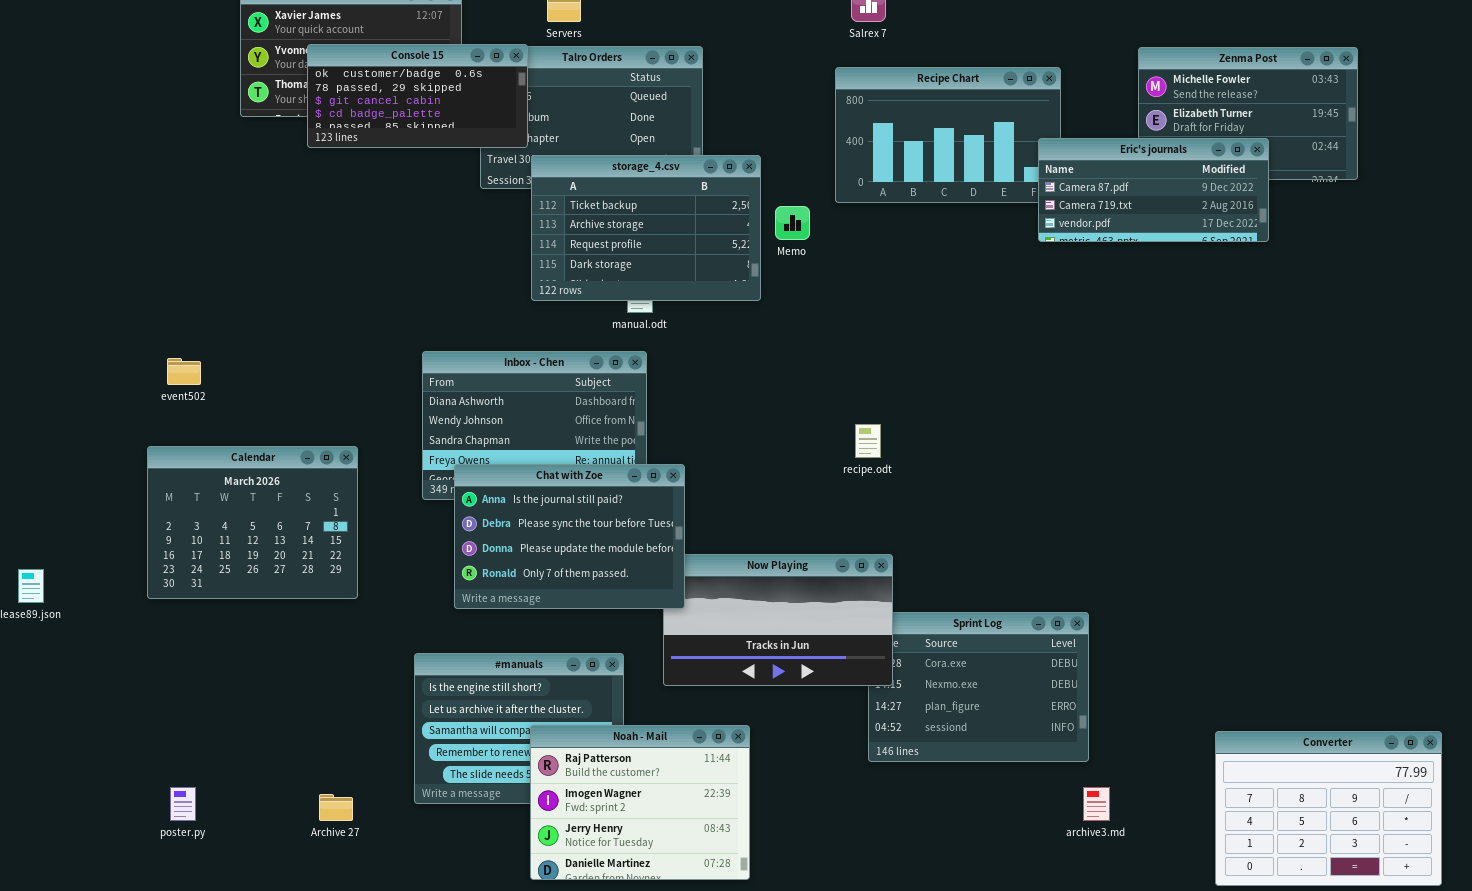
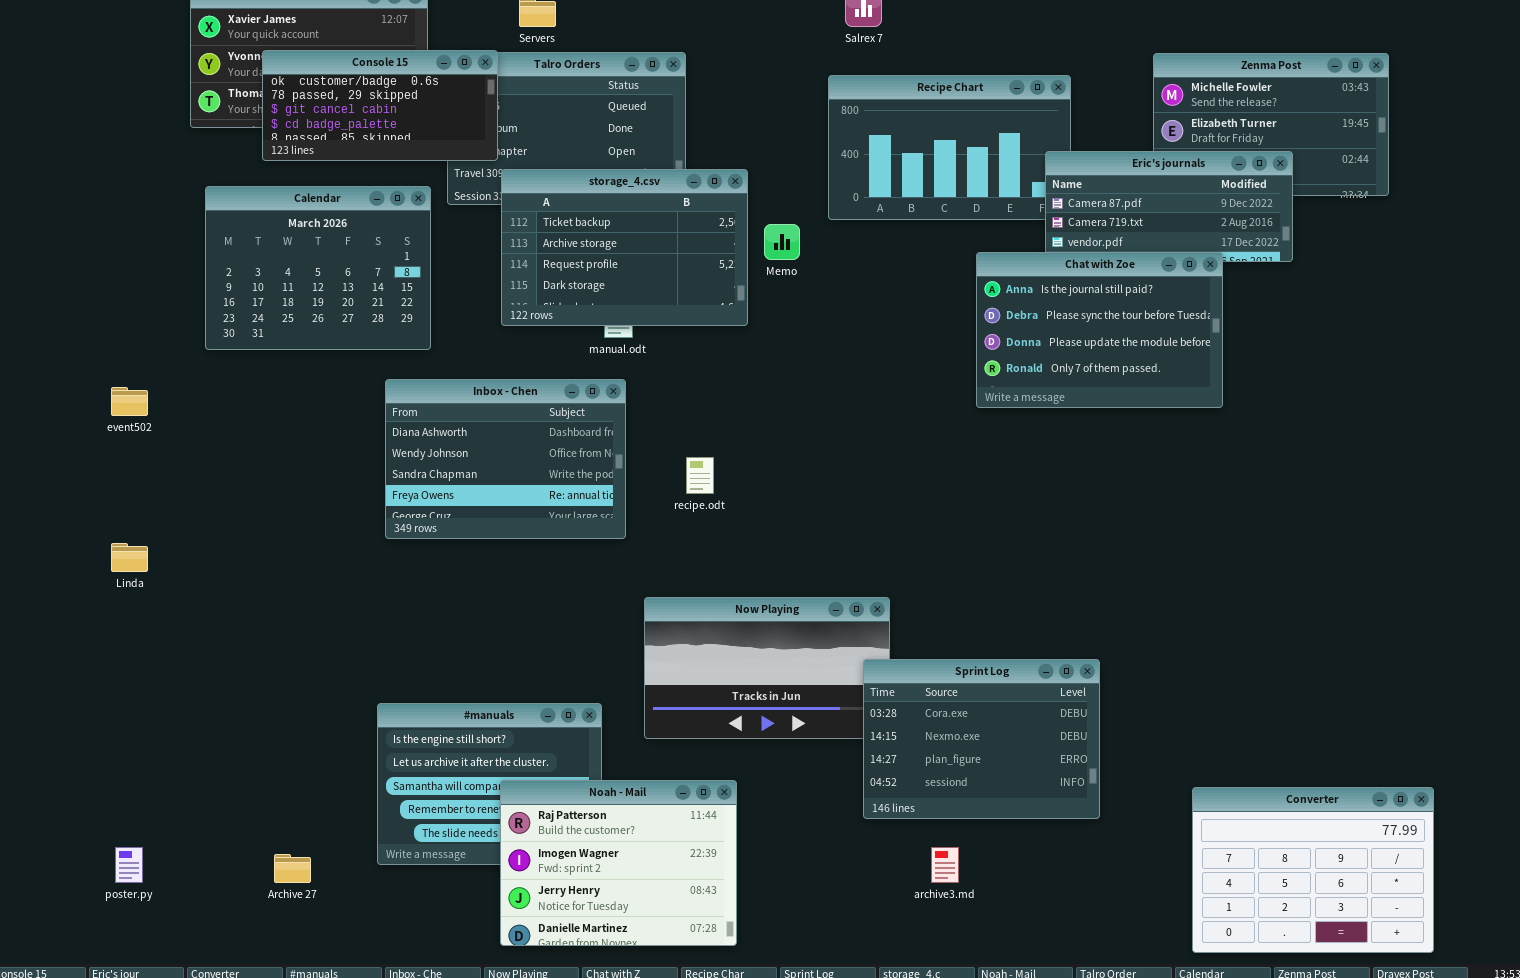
recipe.odt: [855,424,881,458] -> [686,457,714,494], moved
Calendar: [147,446,358,599] -> [205,186,431,350], moved
Chat with Zoe: [454,464,685,609] -> [976,252,1223,408], moved
Sprint Log: [868,612,1089,762] -> [863,659,1100,819], raised
Converter: [1215,731,1442,886] -> [1192,787,1434,953], moved
archive3.md: [1083,787,1110,821] -> [931,847,959,883], moved

